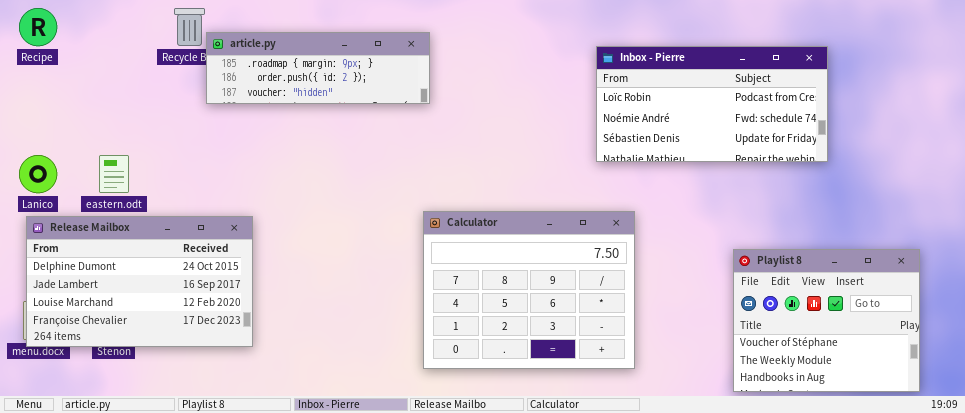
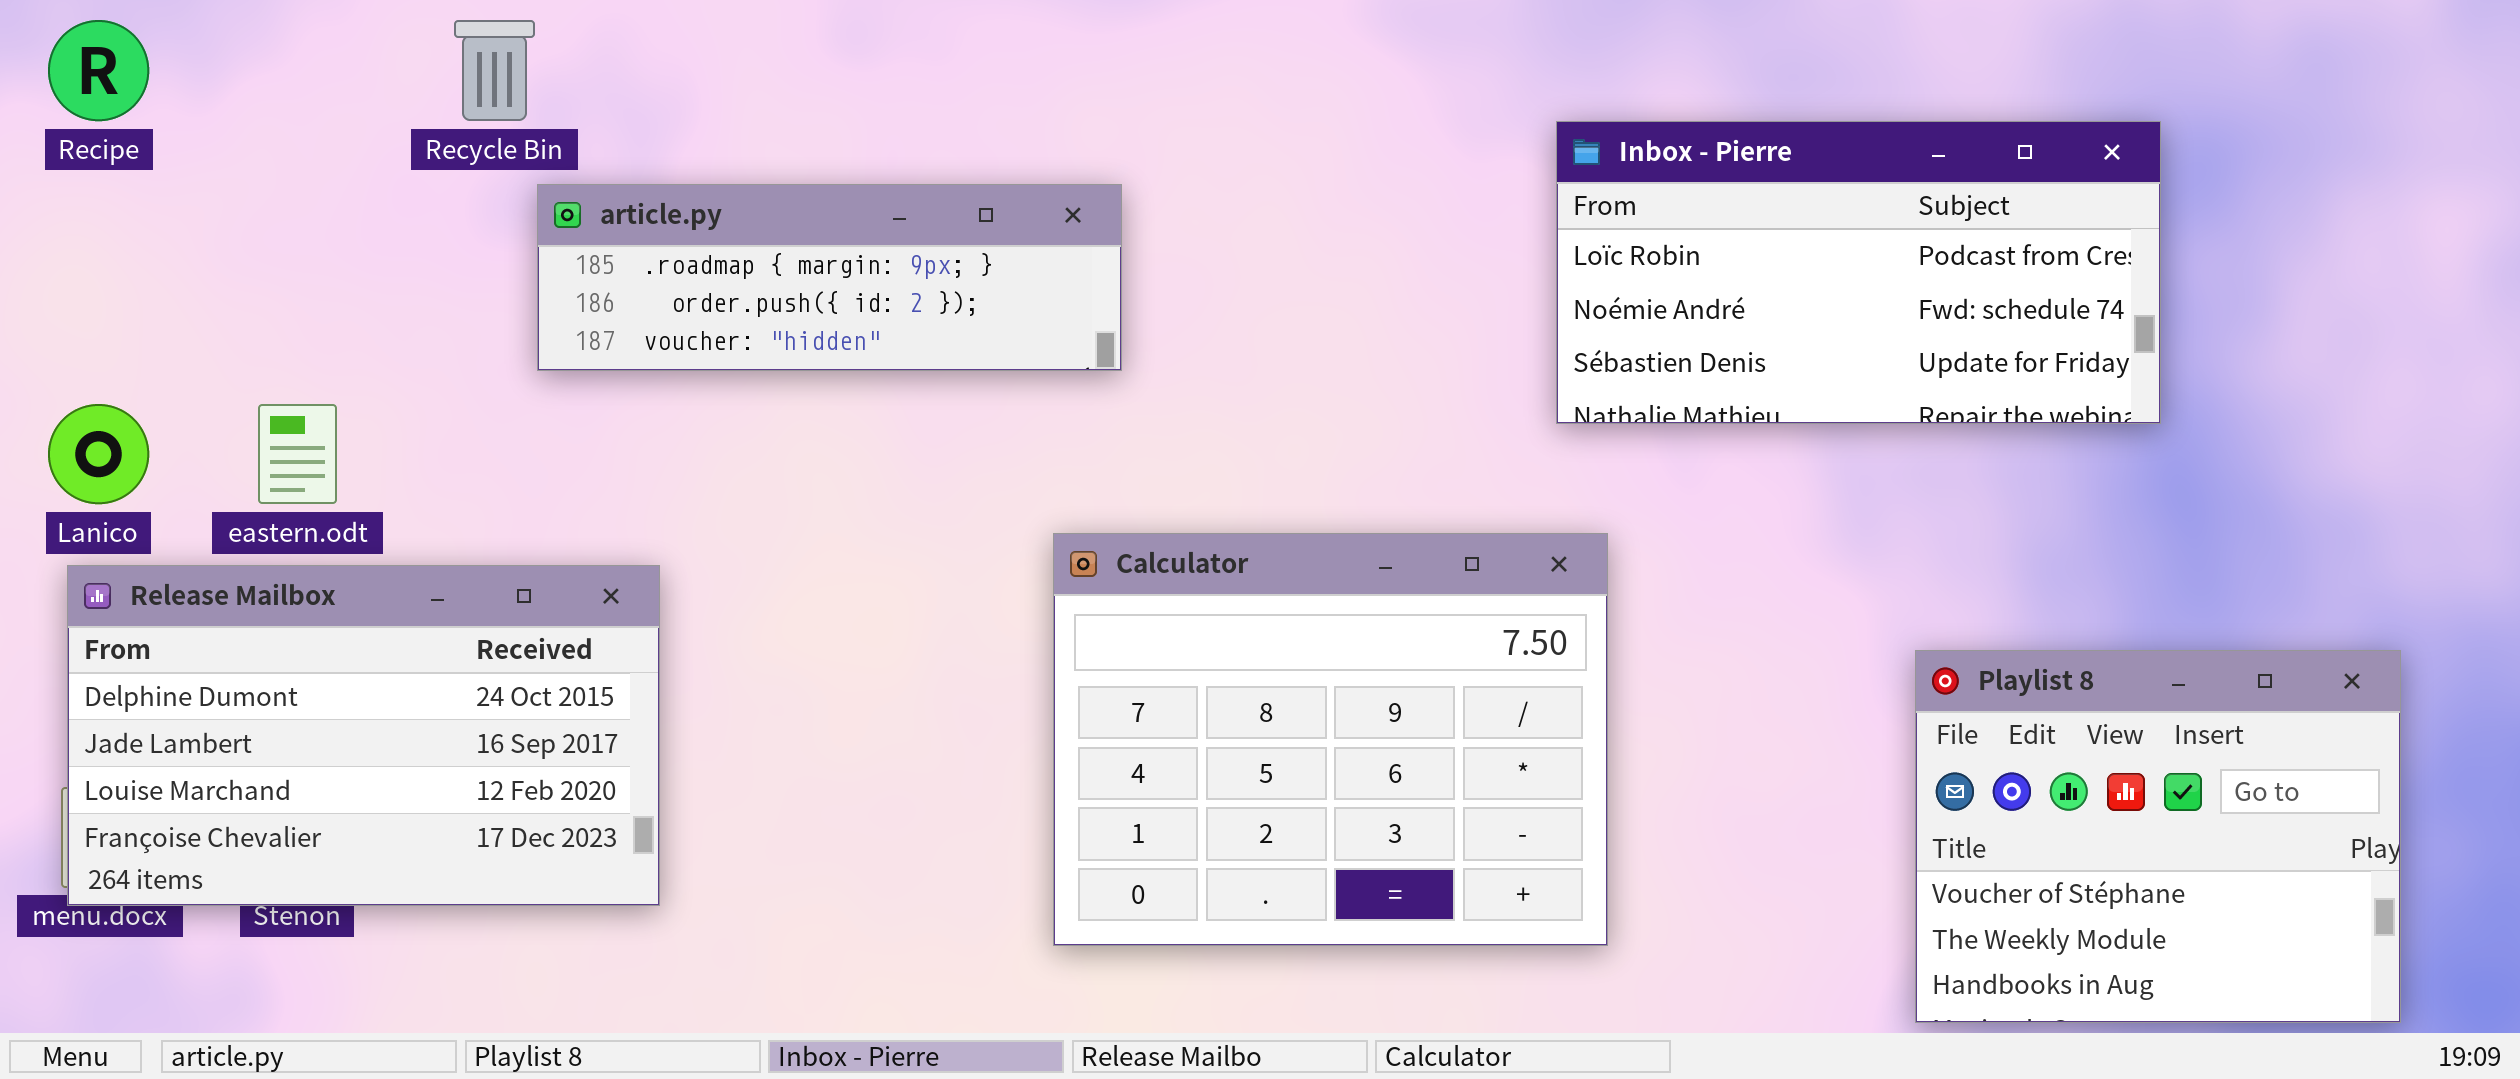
article.py: [206,32,430,104] -> [537,184,1122,371], moved
Calculator: [423,211,635,369] -> [1053,533,1608,946], moved

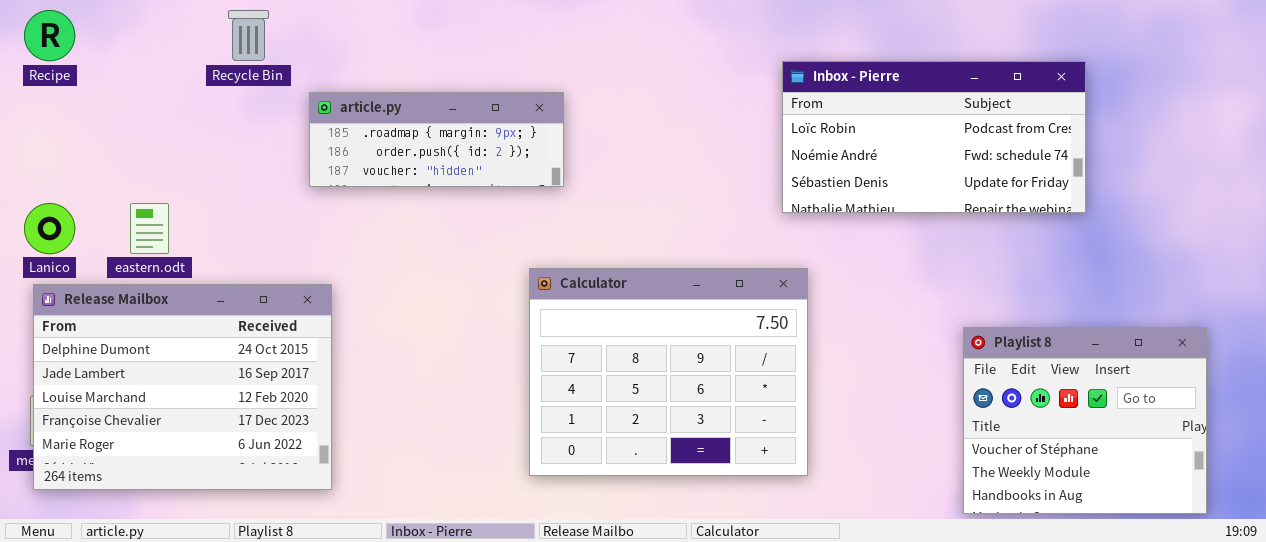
article.py: [537,184,1122,371] -> [309,92,564,187], resized
Release Mailbox: [67,565,660,906] -> [33,284,332,490], resized

